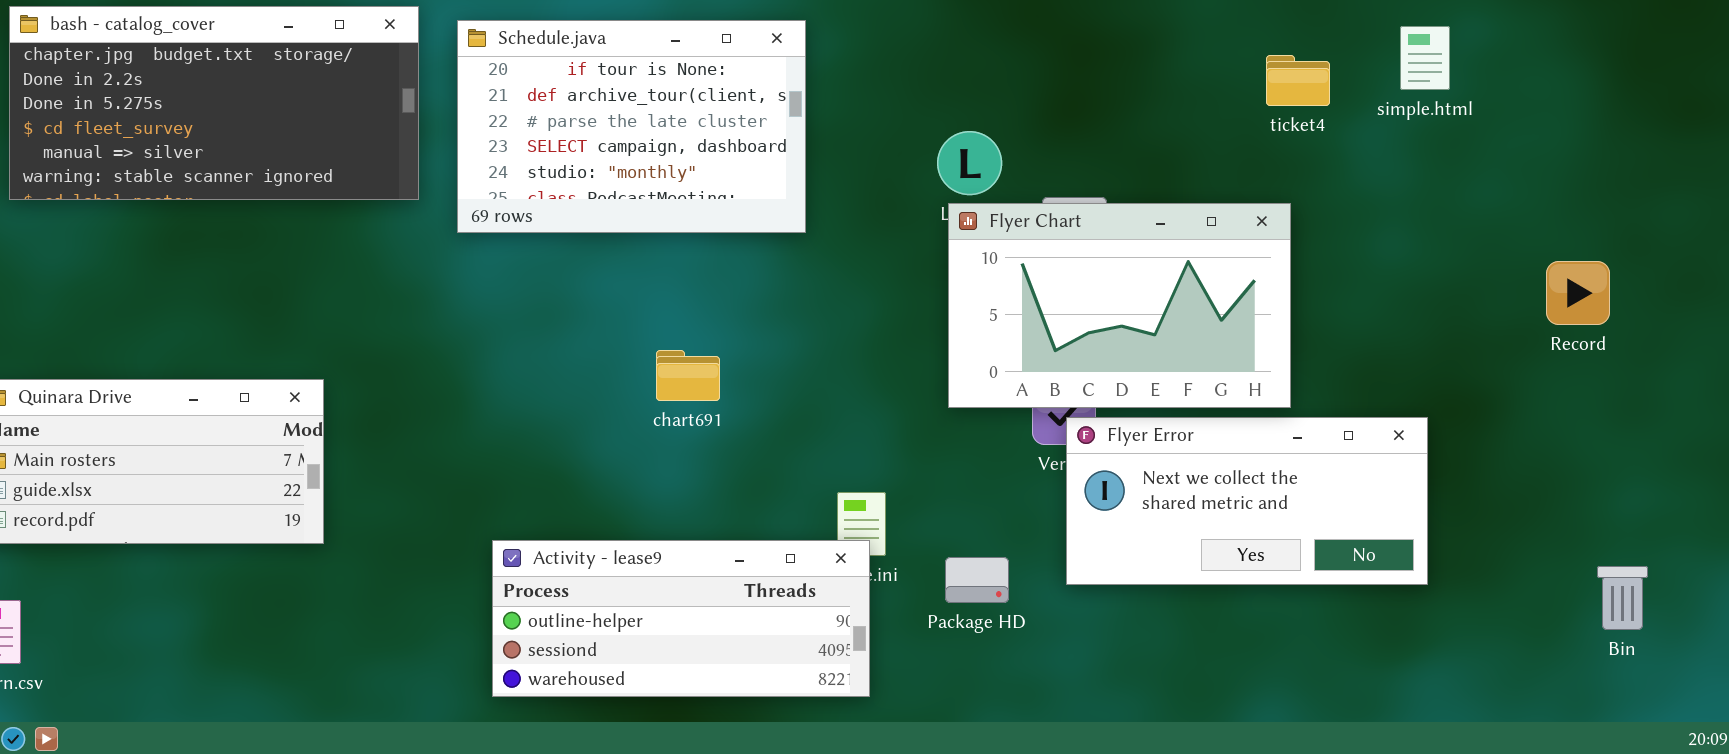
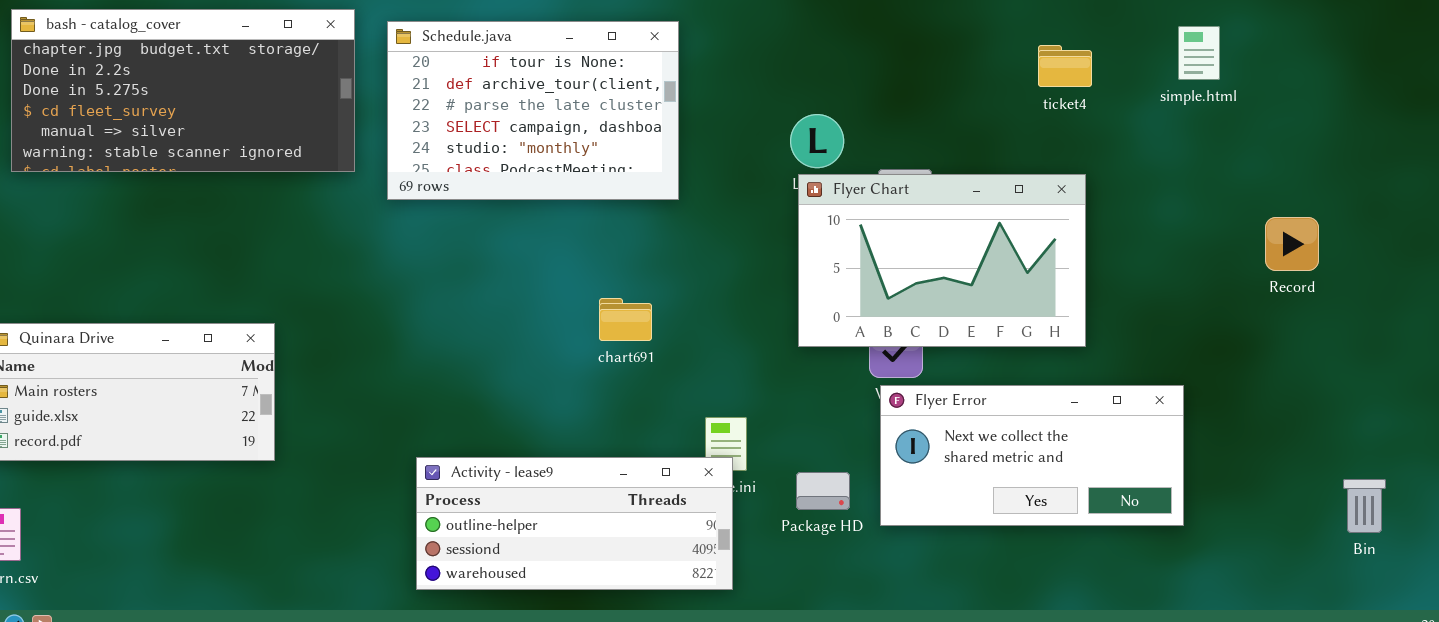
ticket4: [1266,55,1330,106] -> [1038,45,1092,87], moved
Record: [1546,261,1610,325] -> [1265,217,1319,271], moved
chart691: [656,350,720,401] -> [599,298,652,341], moved
Flyer Error: [1066,417,1428,585] -> [880,385,1184,526], moved

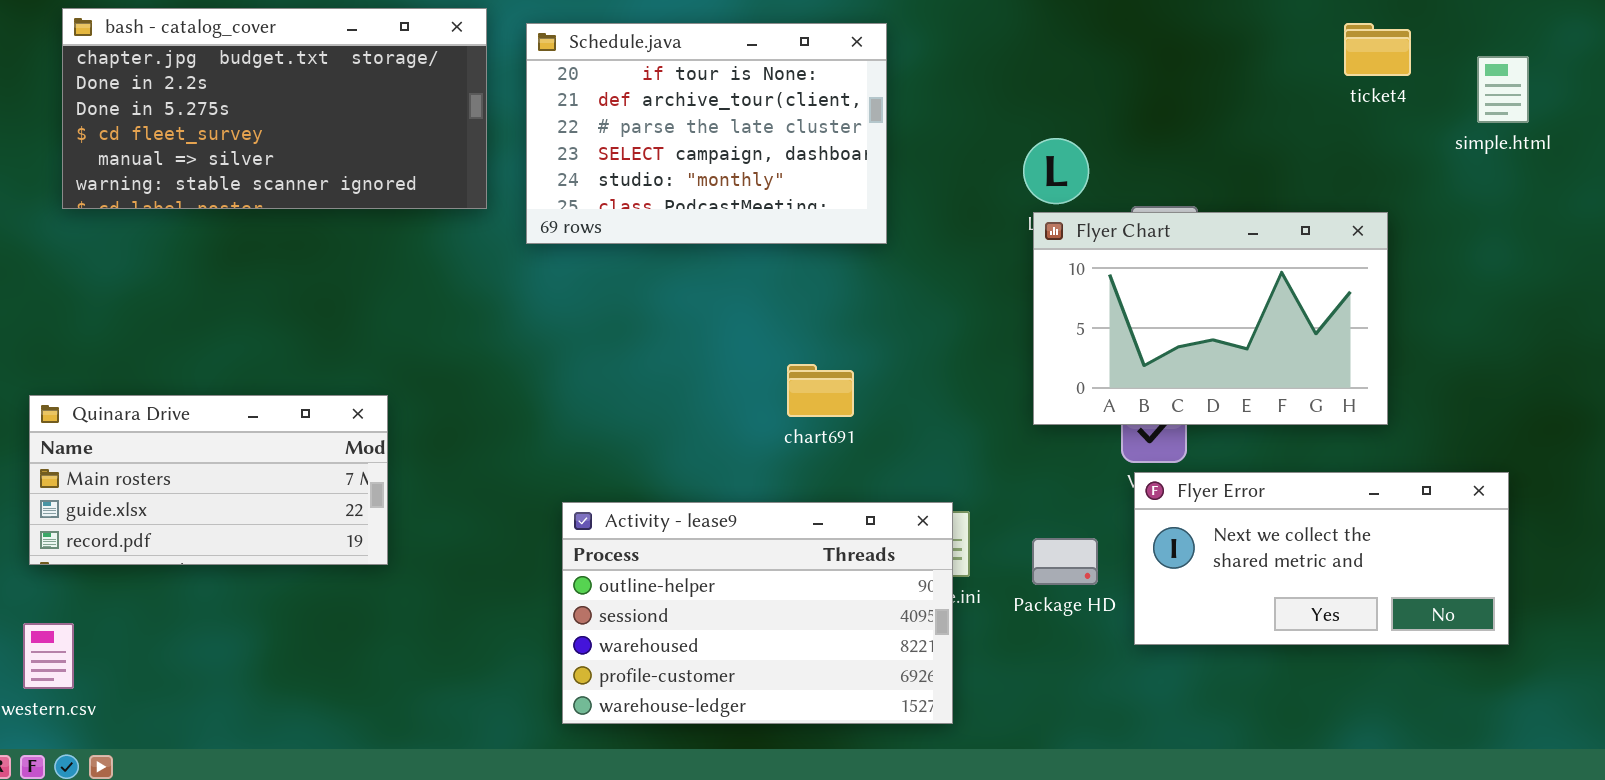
simple.html: [1178,26,1220,80] -> [1477,56,1529,123], moved
ticket4: [1038,45,1092,87] -> [1344,23,1411,76], moved
Activity - lease9: [416,457,733,590] -> [562,502,953,724], resized
Package HD: [796,472,850,510] -> [1032,538,1098,585], moved

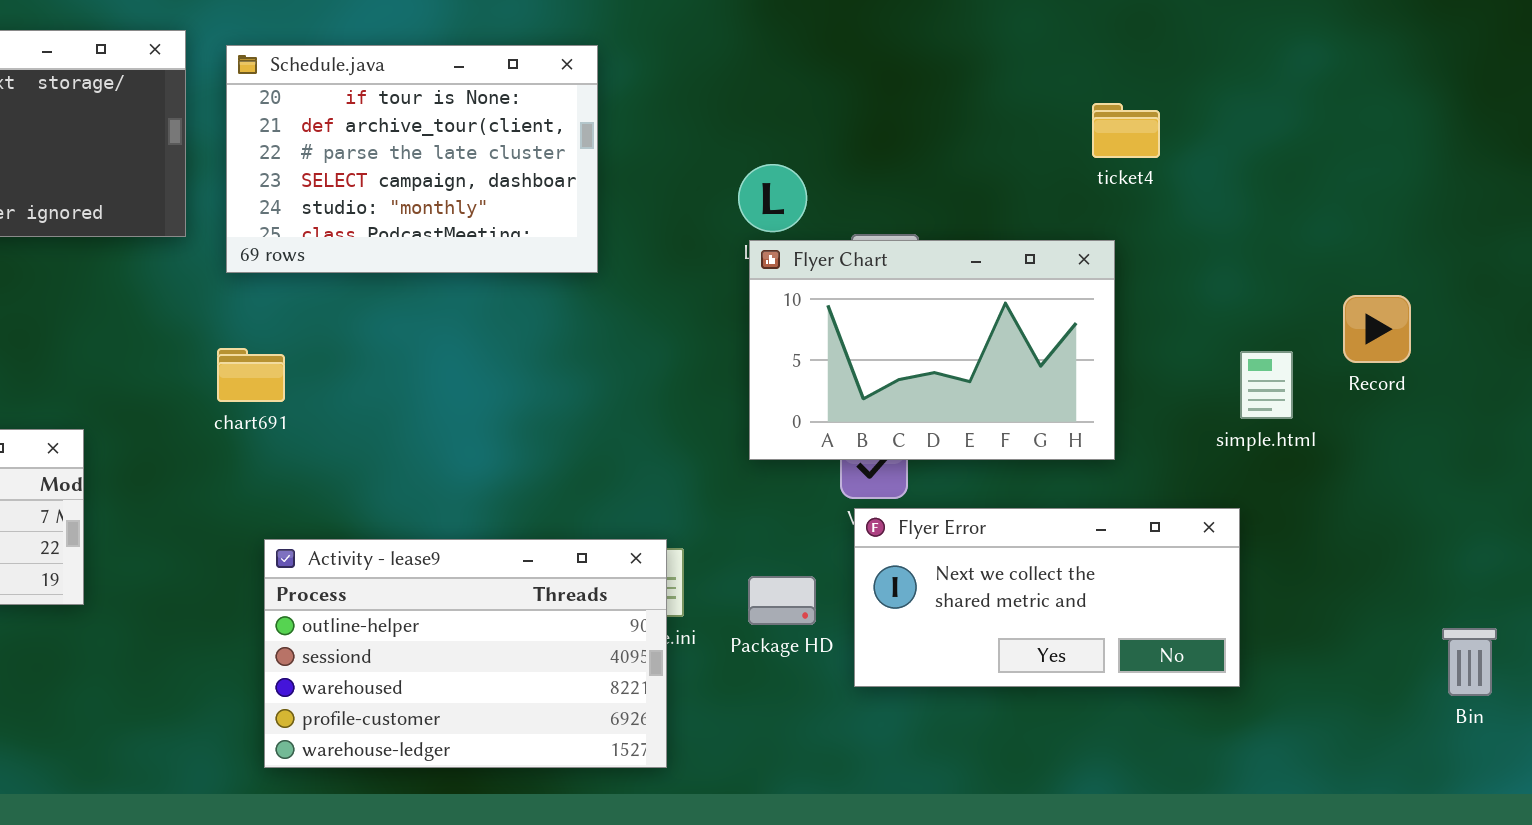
ticket4: [1344,23,1411,76] -> [1092,103,1160,158], moved
simple.html: [1477,56,1529,123] -> [1240,351,1293,419], moved
chart691: [787,364,854,417] -> [217,348,285,402], moved

